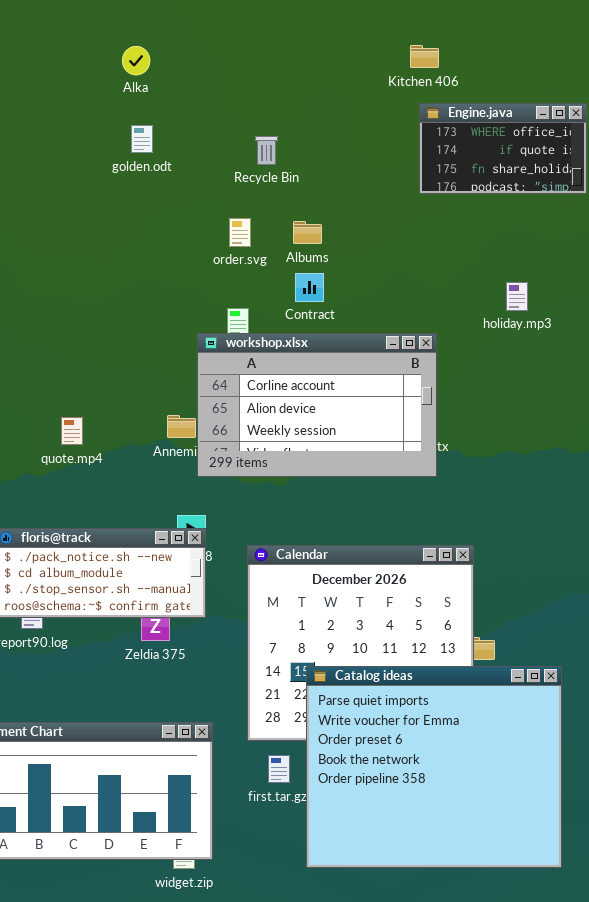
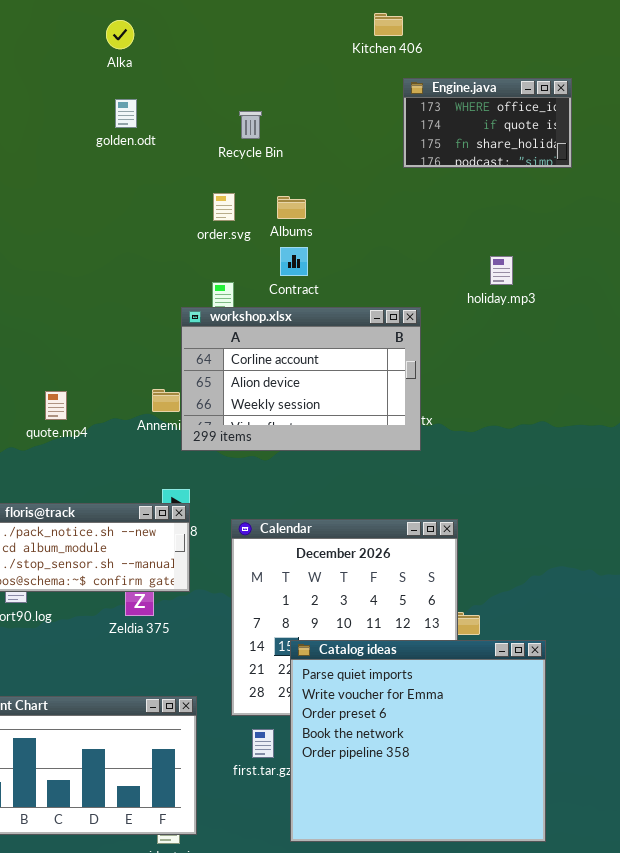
Kitchen 406: [410,45,439,68] -> [374,13,403,36], moved

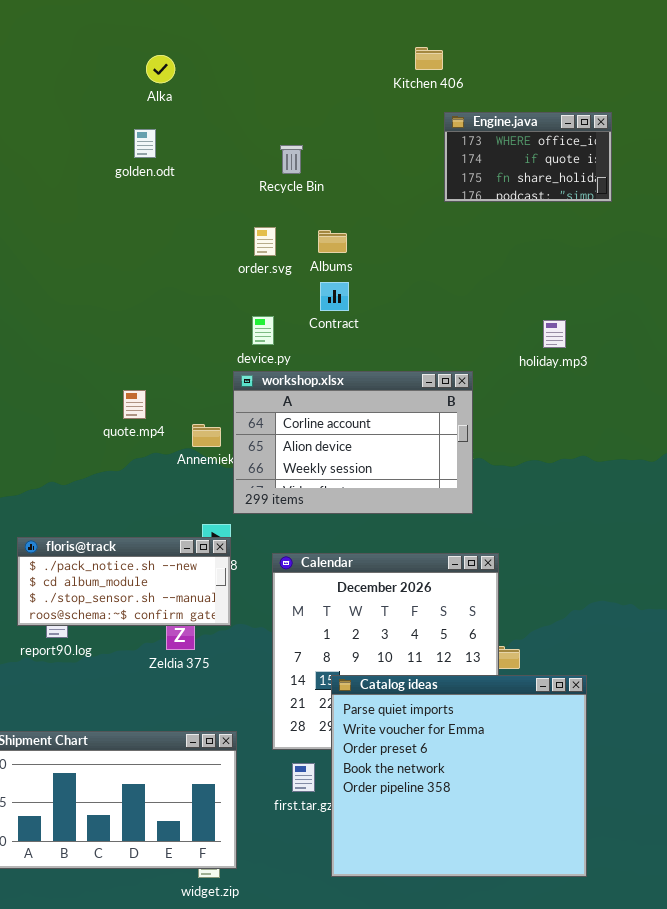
golden.odt: [115,99,137,128] -> [134,129,156,158], moved
holiday.mp3: [490,256,513,285] -> [543,320,566,348], moved
workshop.xlsx: [181,307,421,451] -> [233,371,473,514], moved
quote.mp4: [45,391,67,420] -> [123,390,146,419], moved

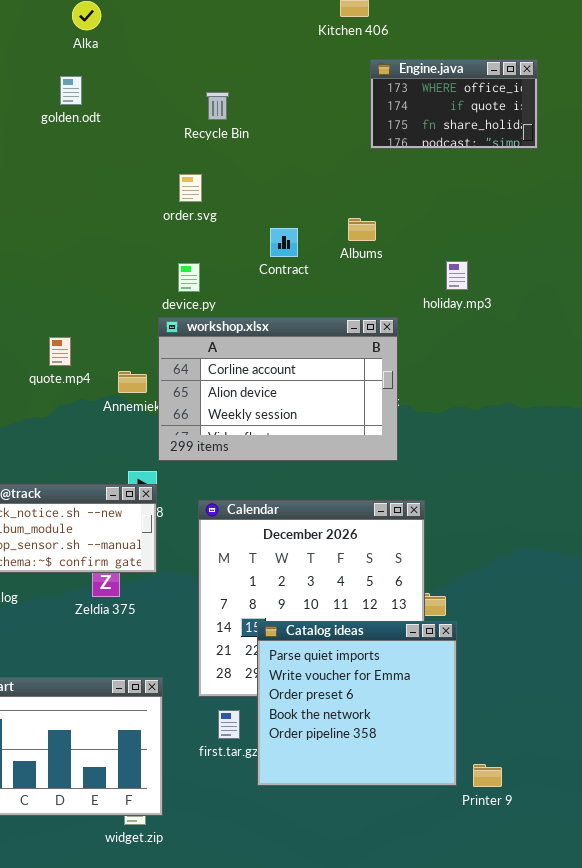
Albums: [318,230,347,253] -> [348,218,376,241], moved
Contract: [320,282,349,311] -> [270,228,298,257], moved
holiday.mp3: [543,320,566,348] -> [446,261,468,290], moved
Catalog ideas: [331,675,587,877] -> [257,621,457,786], resized

